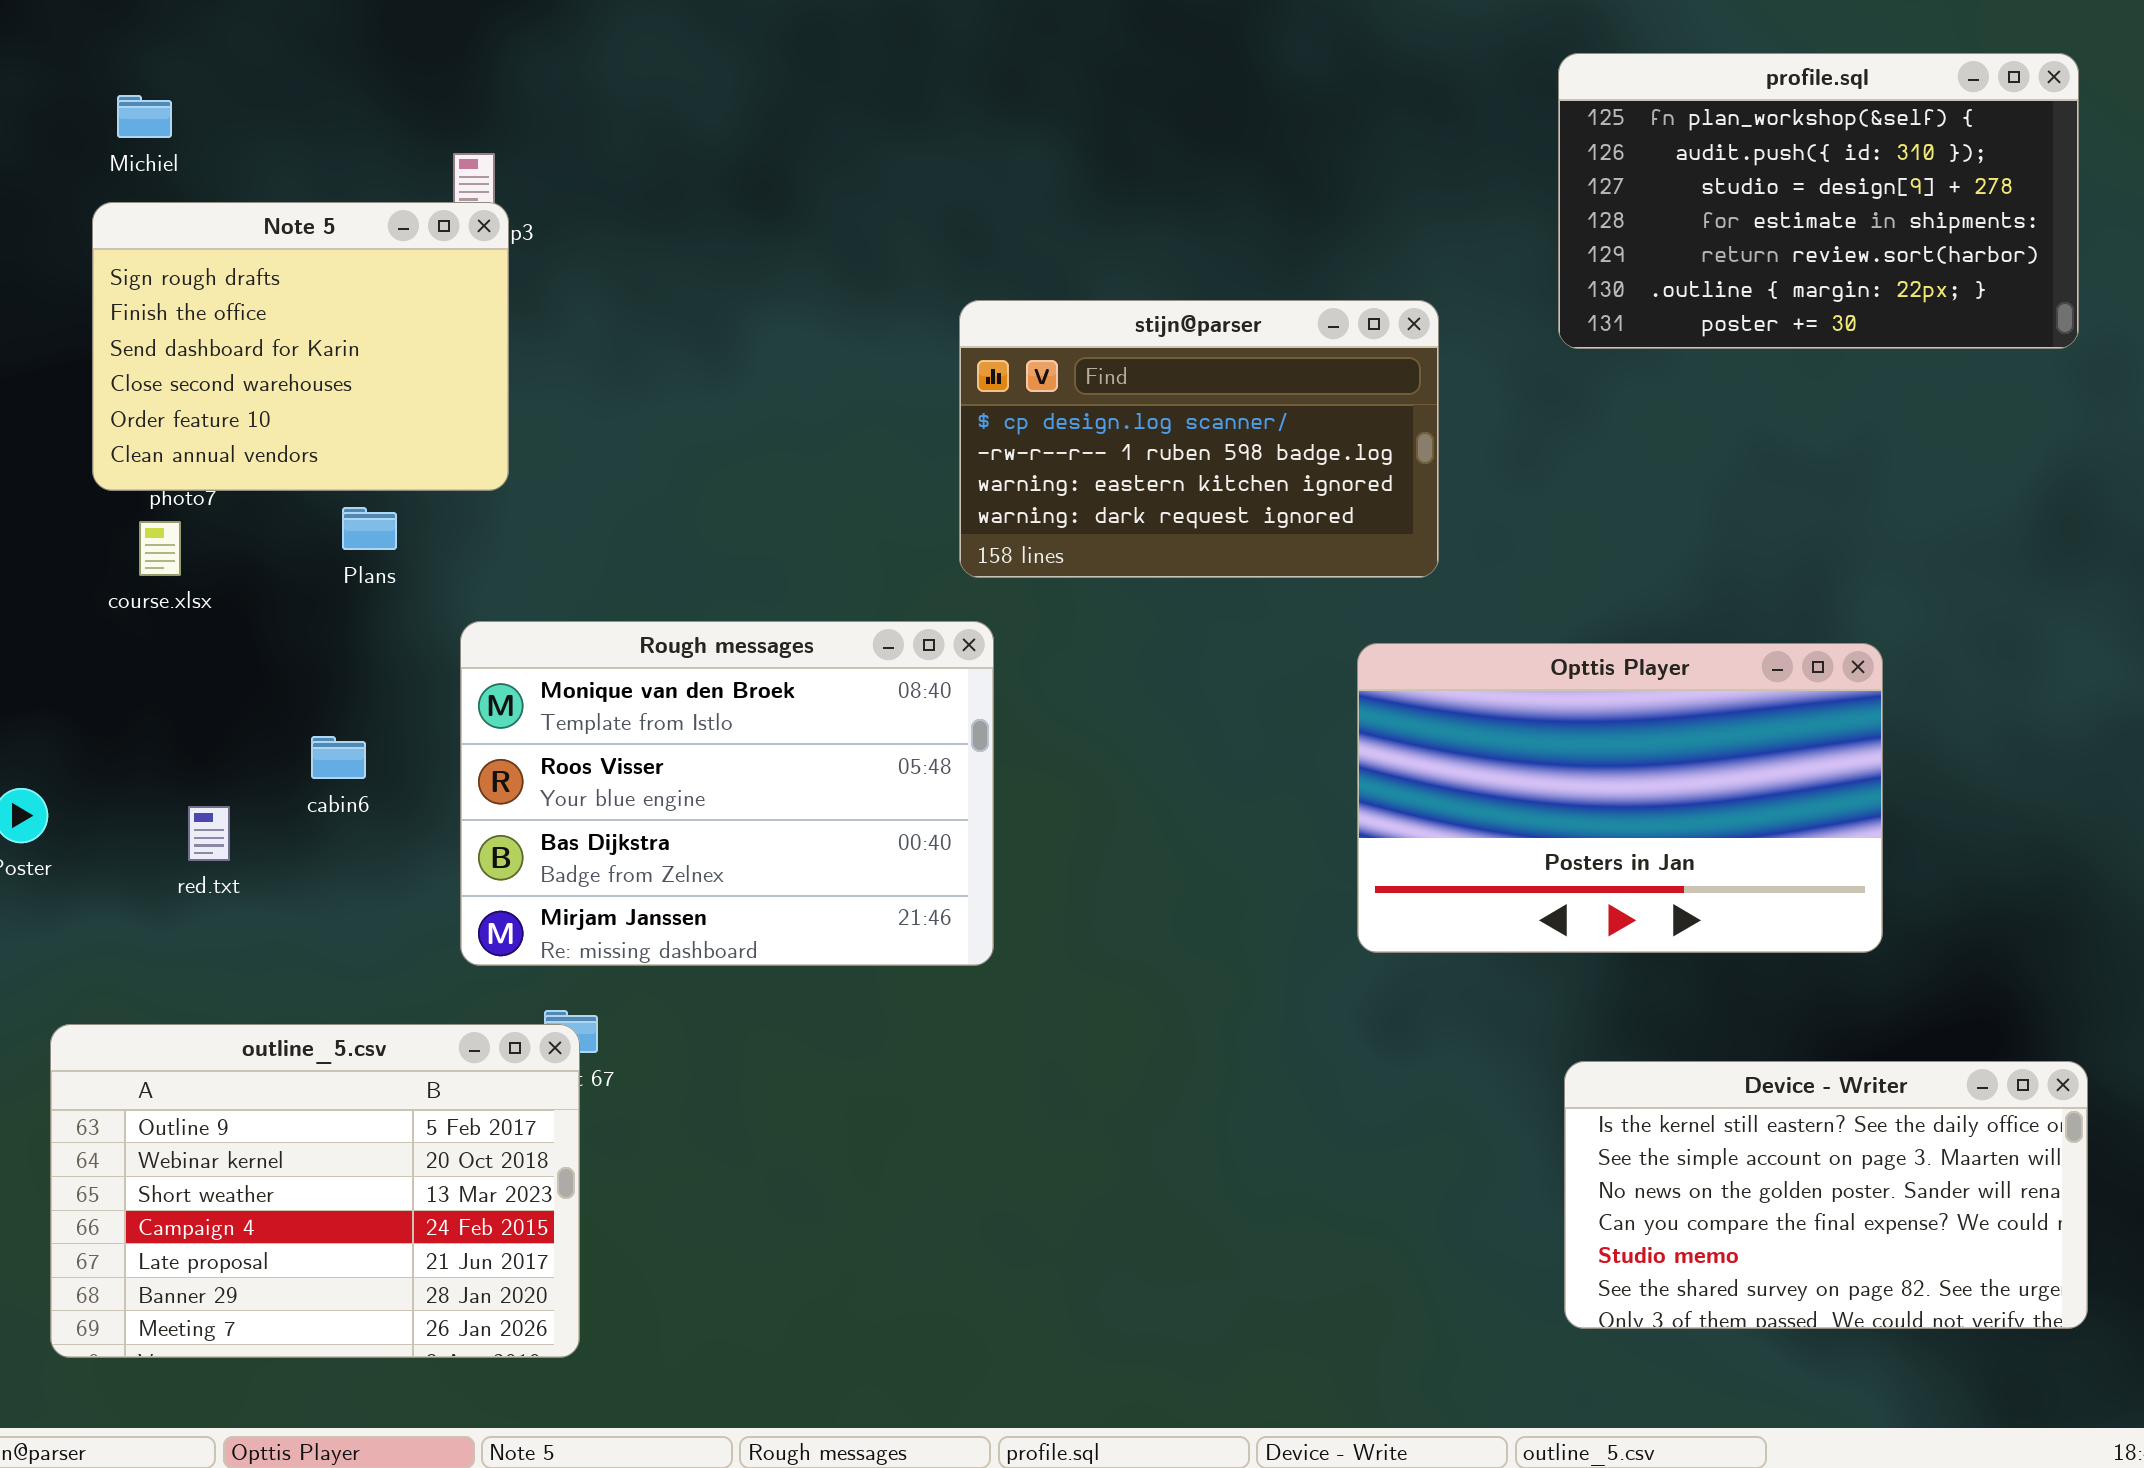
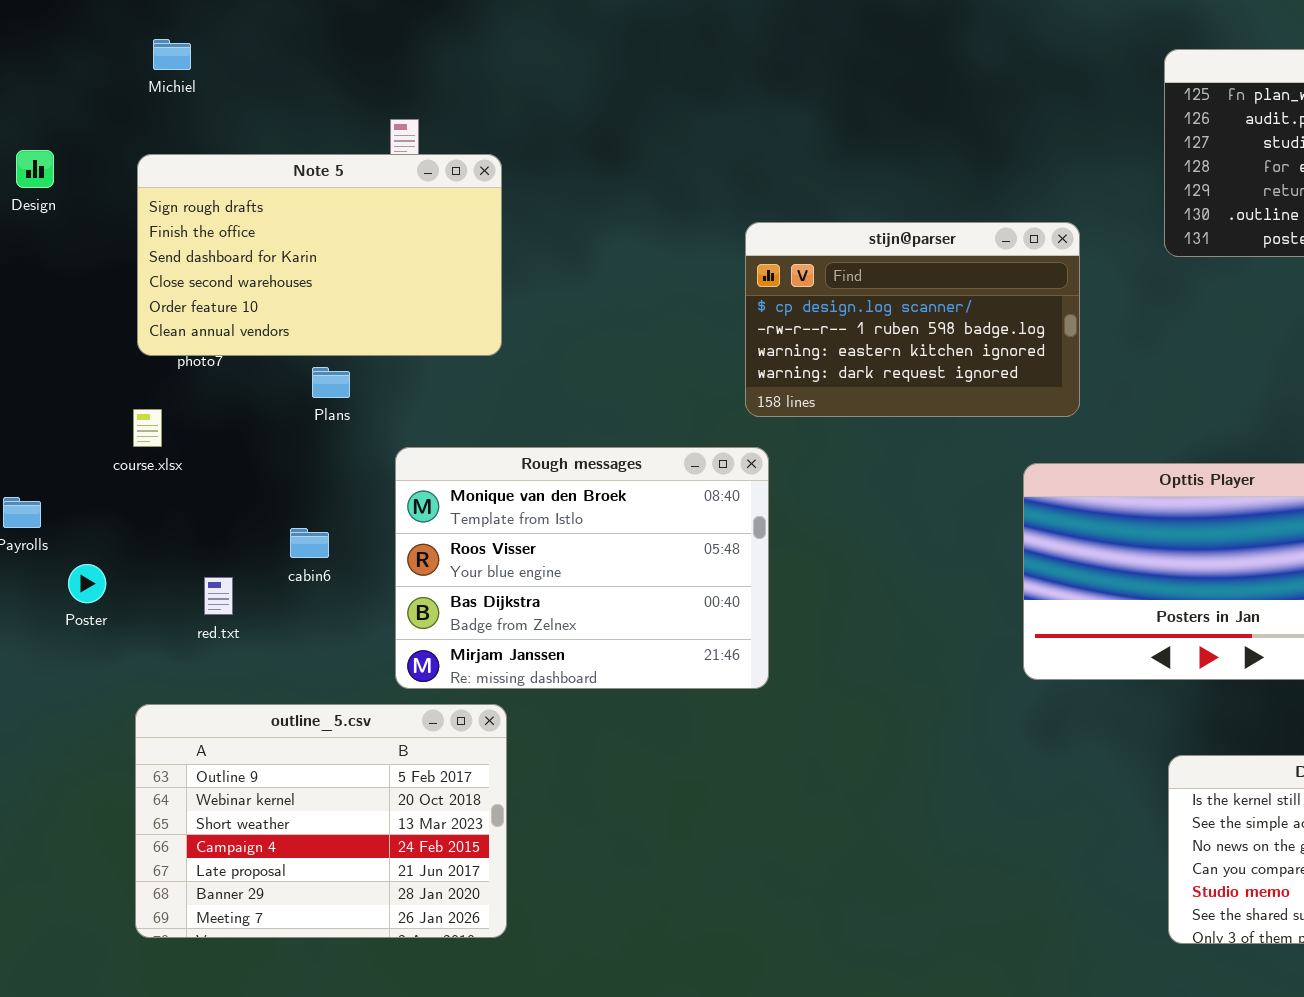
Michiel: [117,95,172,138] -> [153,39,191,70], moved
Note 5: [92,202,509,491] -> [137,154,502,356], resized
course.xlsx: [139,521,181,576] -> [133,409,162,447], moved
outline_5.csv: [50,1024,580,1358] -> [135,704,507,938], moved

